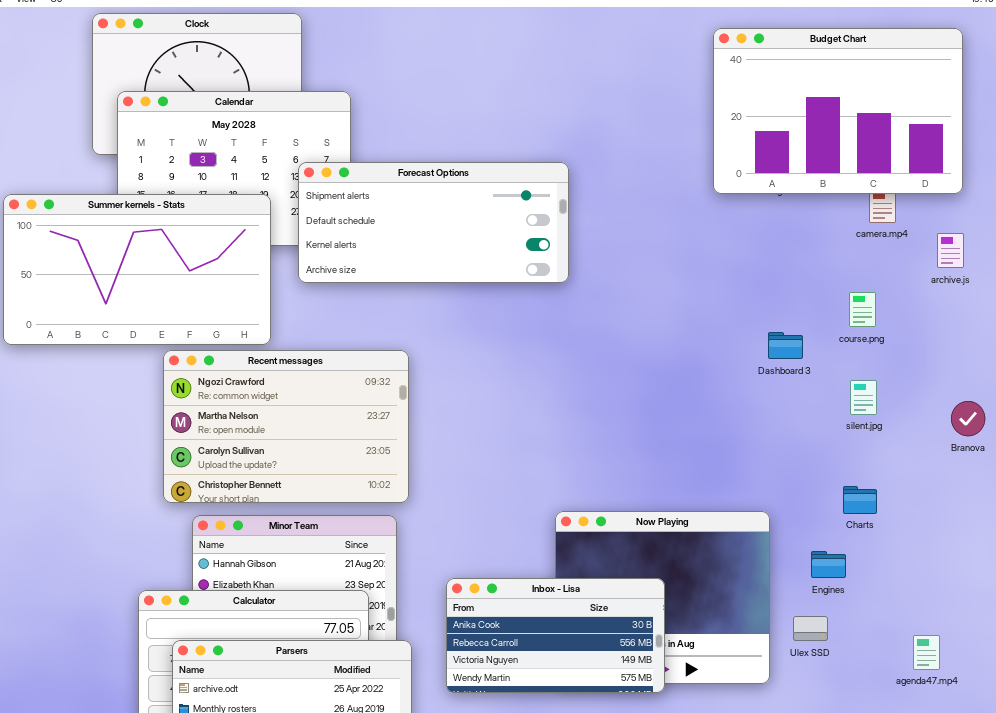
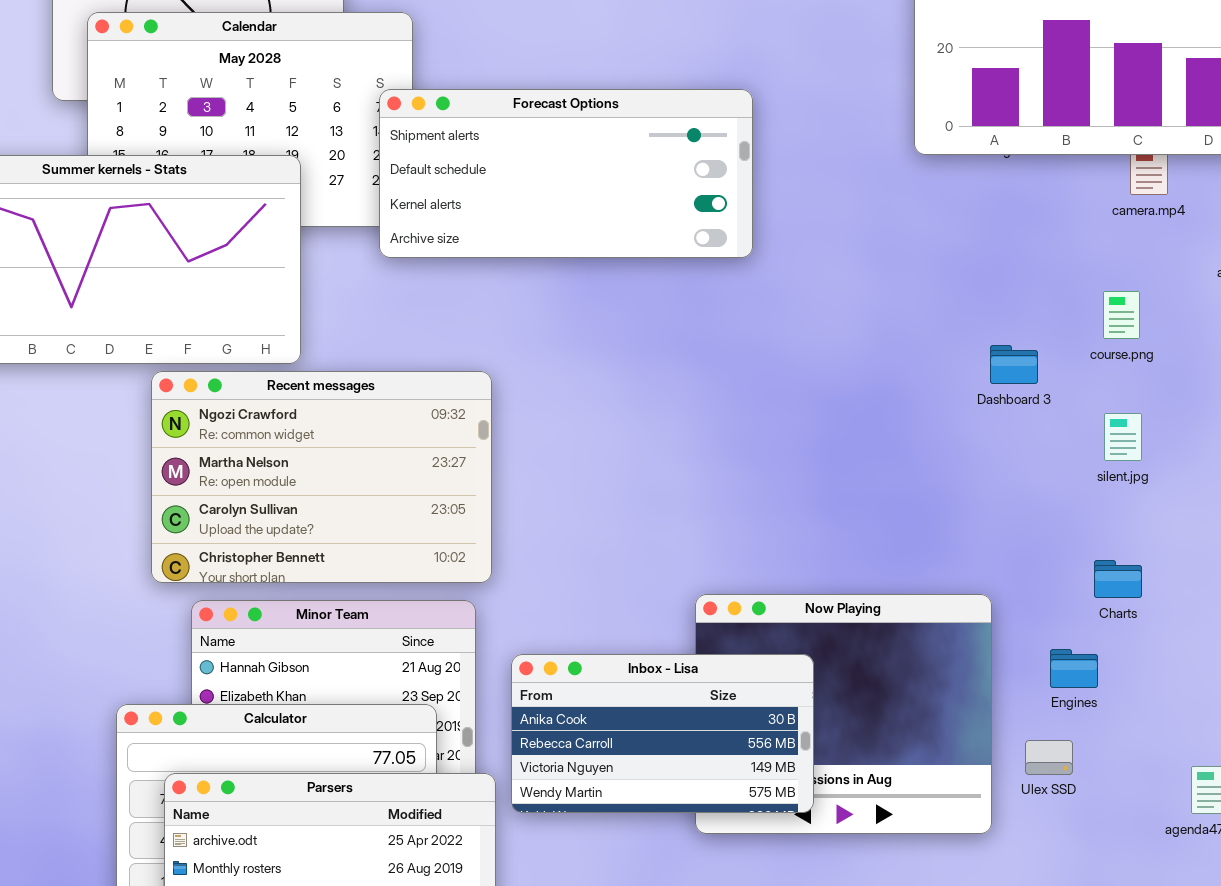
Forecast Options: [298,162,569,283] -> [379,89,753,258], moved
Inbox - Lisa: [446,578,665,693] -> [511,654,814,813], moved

